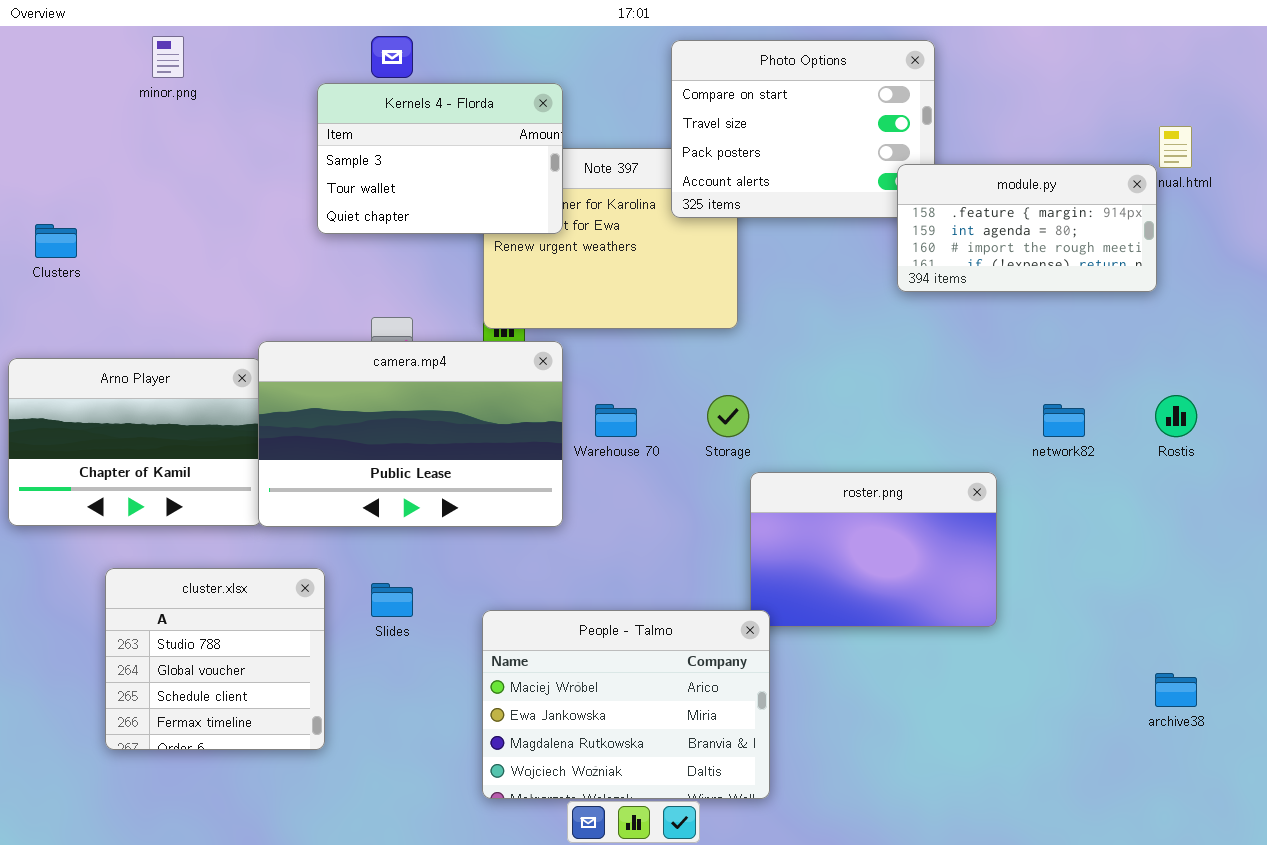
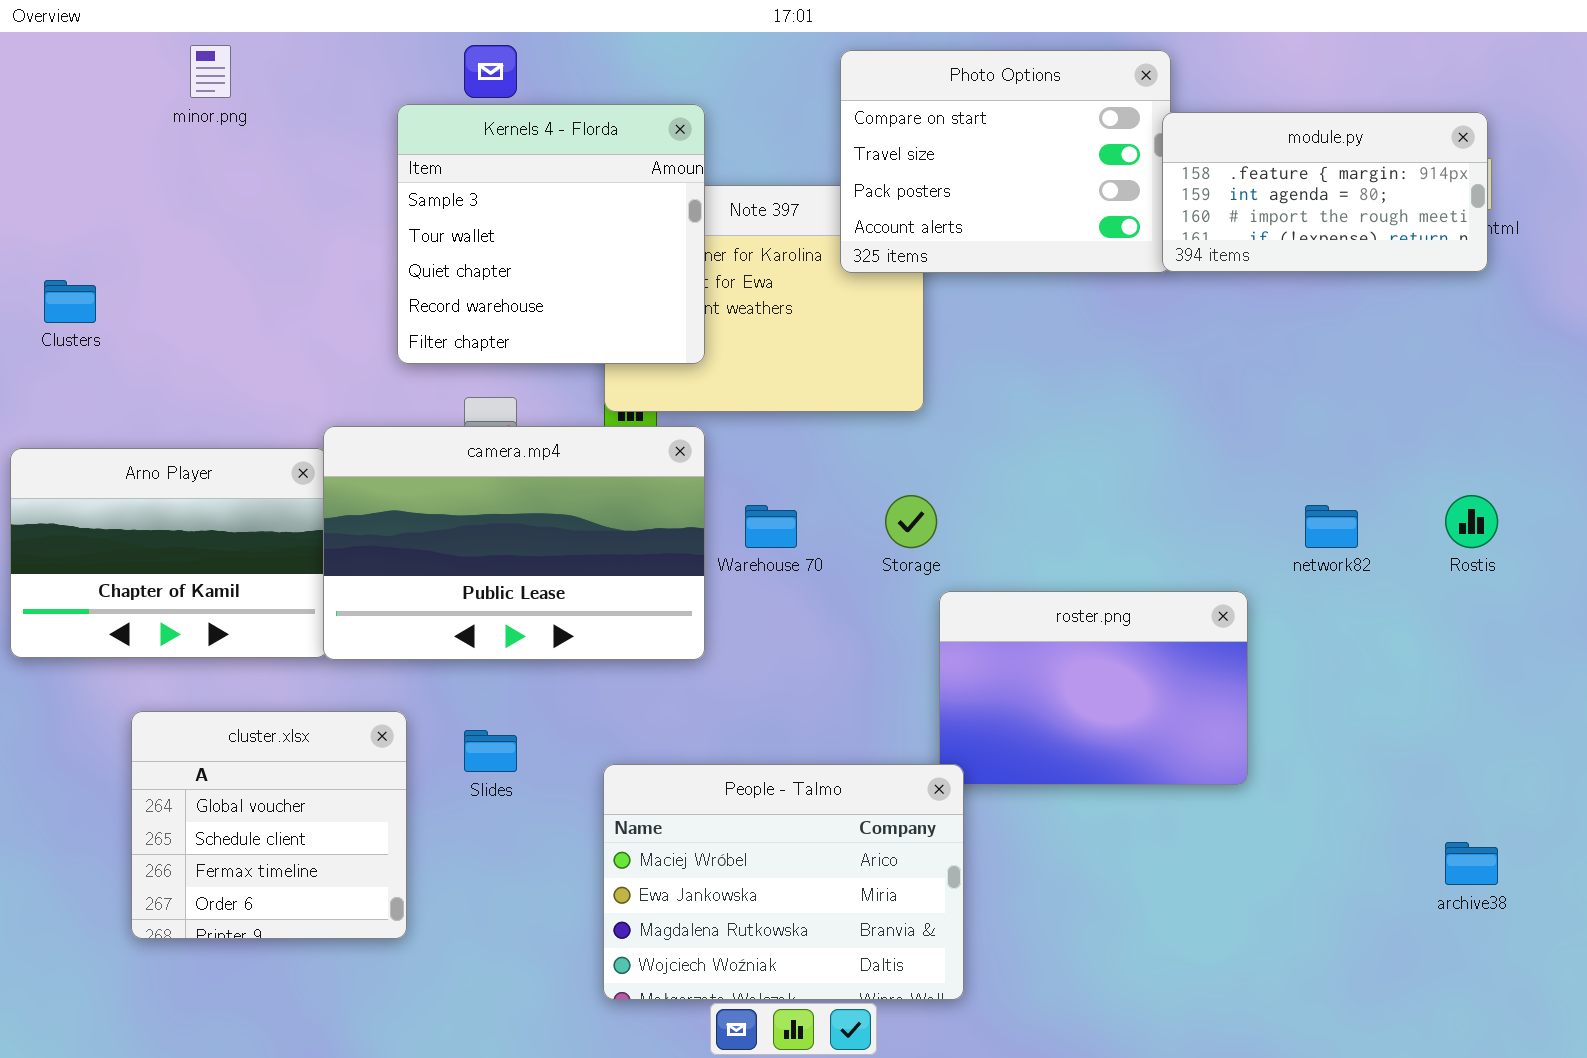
Kernels 4 - Florda: [317,83,563,234] -> [397,104,705,364], resized
module.py: [897,164,1157,292] -> [1162,112,1488,272], moved
cluster.xlsx: [105,568,325,750] -> [131,711,407,939], scrolled down 1 row

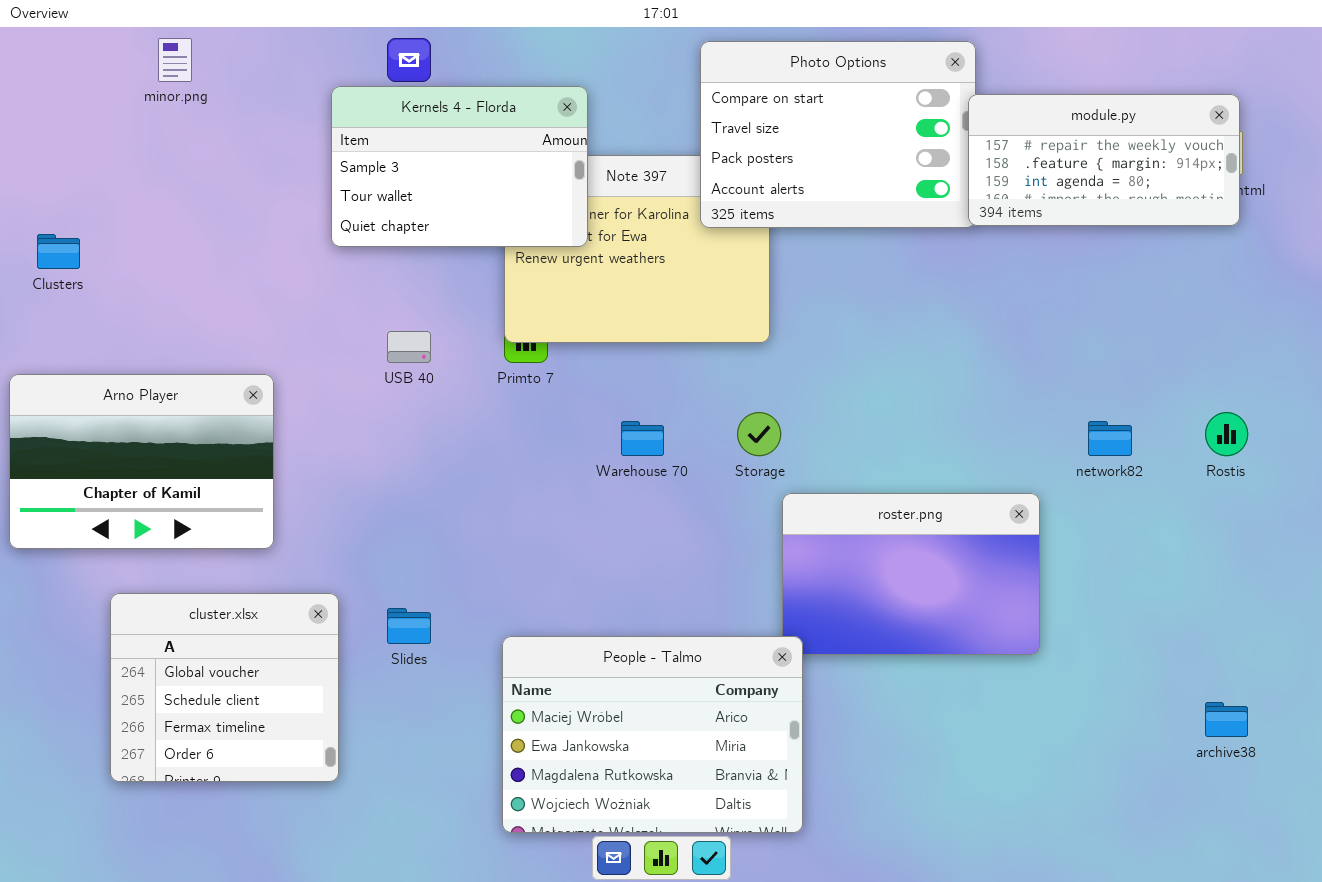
Kernels 4 - Florda: [397,104,705,364] -> [331,86,588,247], resized
module.py: [1162,112,1488,272] -> [968,94,1240,226], scrolled up 1 row
camera.mp4: [323,426,705,660] -> none, closed

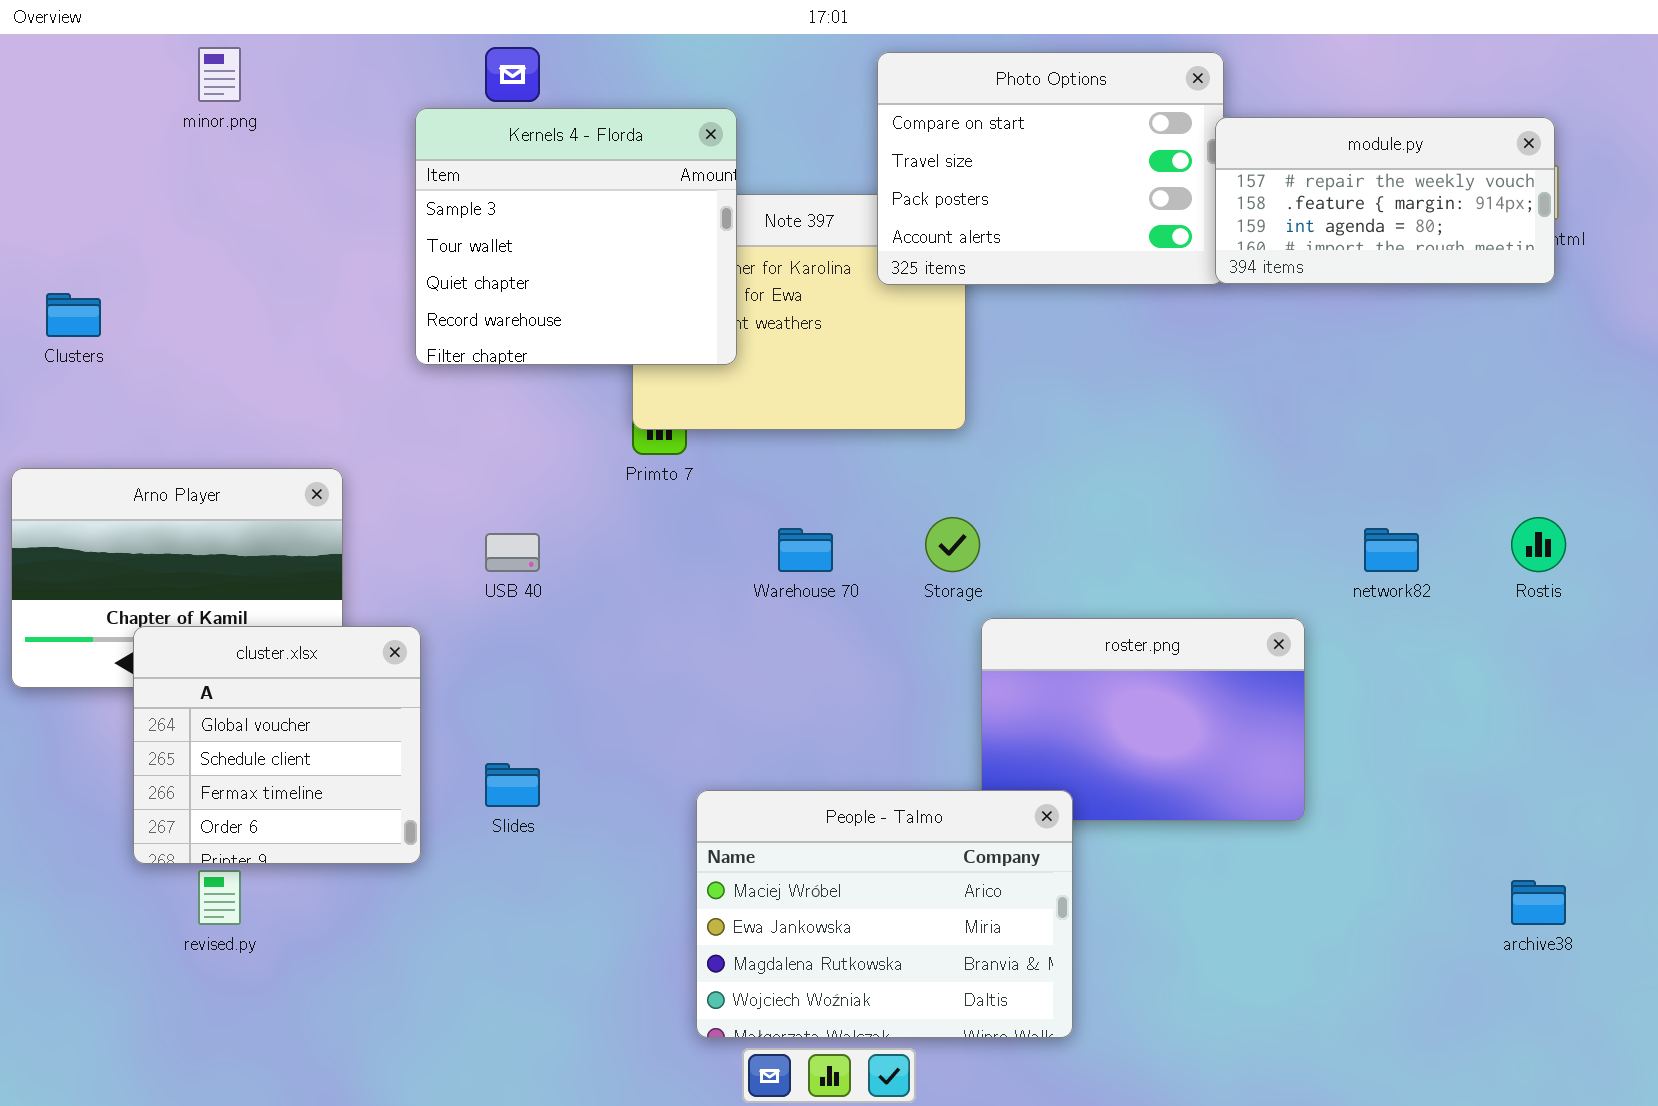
Kernels 4 - Florda: [331,86,588,247] -> [415,108,737,365], resized
USB 40: [387,331,431,363] -> [485,533,540,572], moved
cluster.xlsx: [110,593,339,782] -> [133,626,421,864], moved
People - Talmo: [502,636,803,833] -> [696,790,1073,1038], moved

